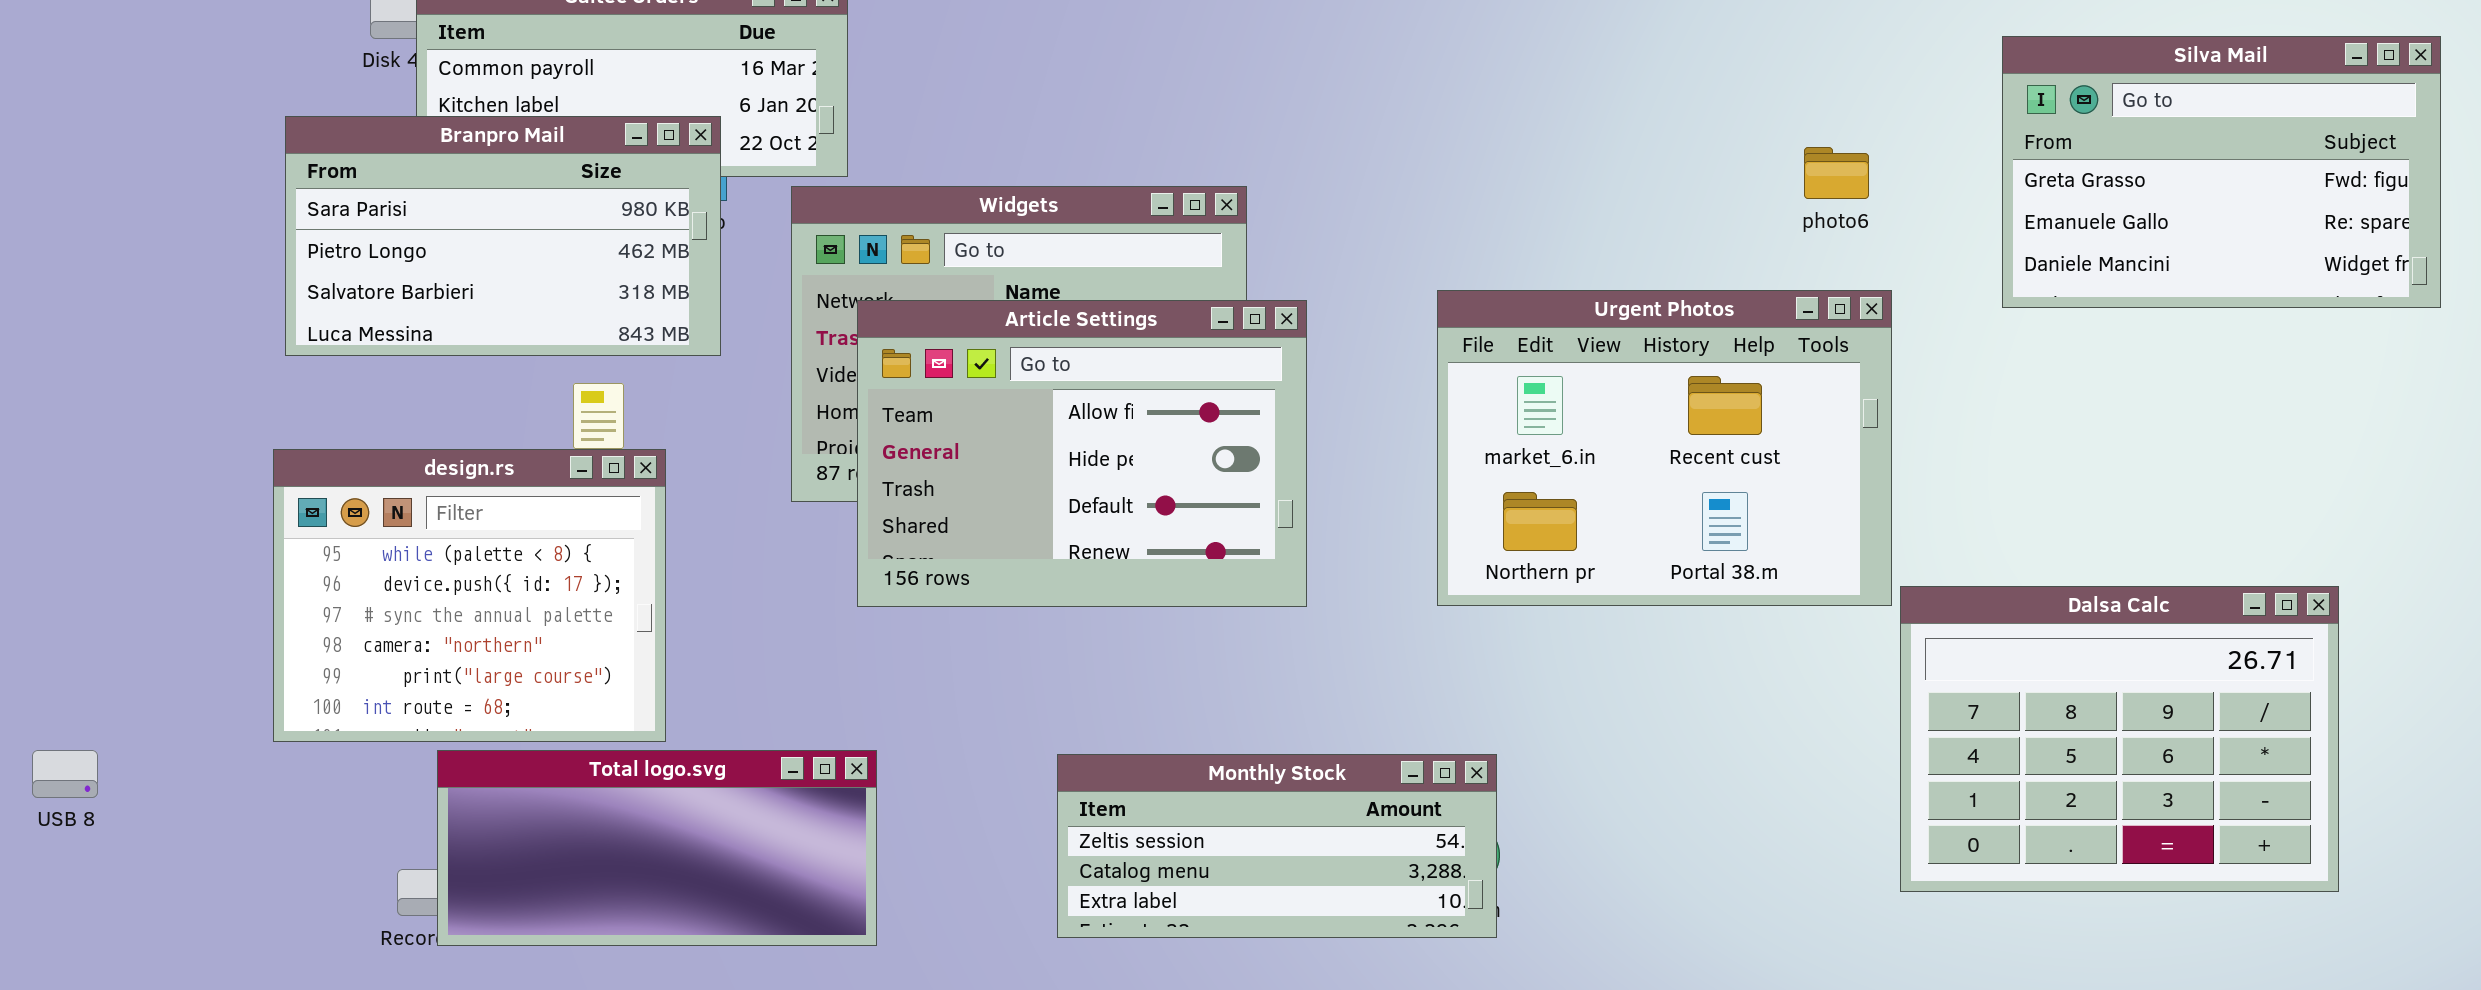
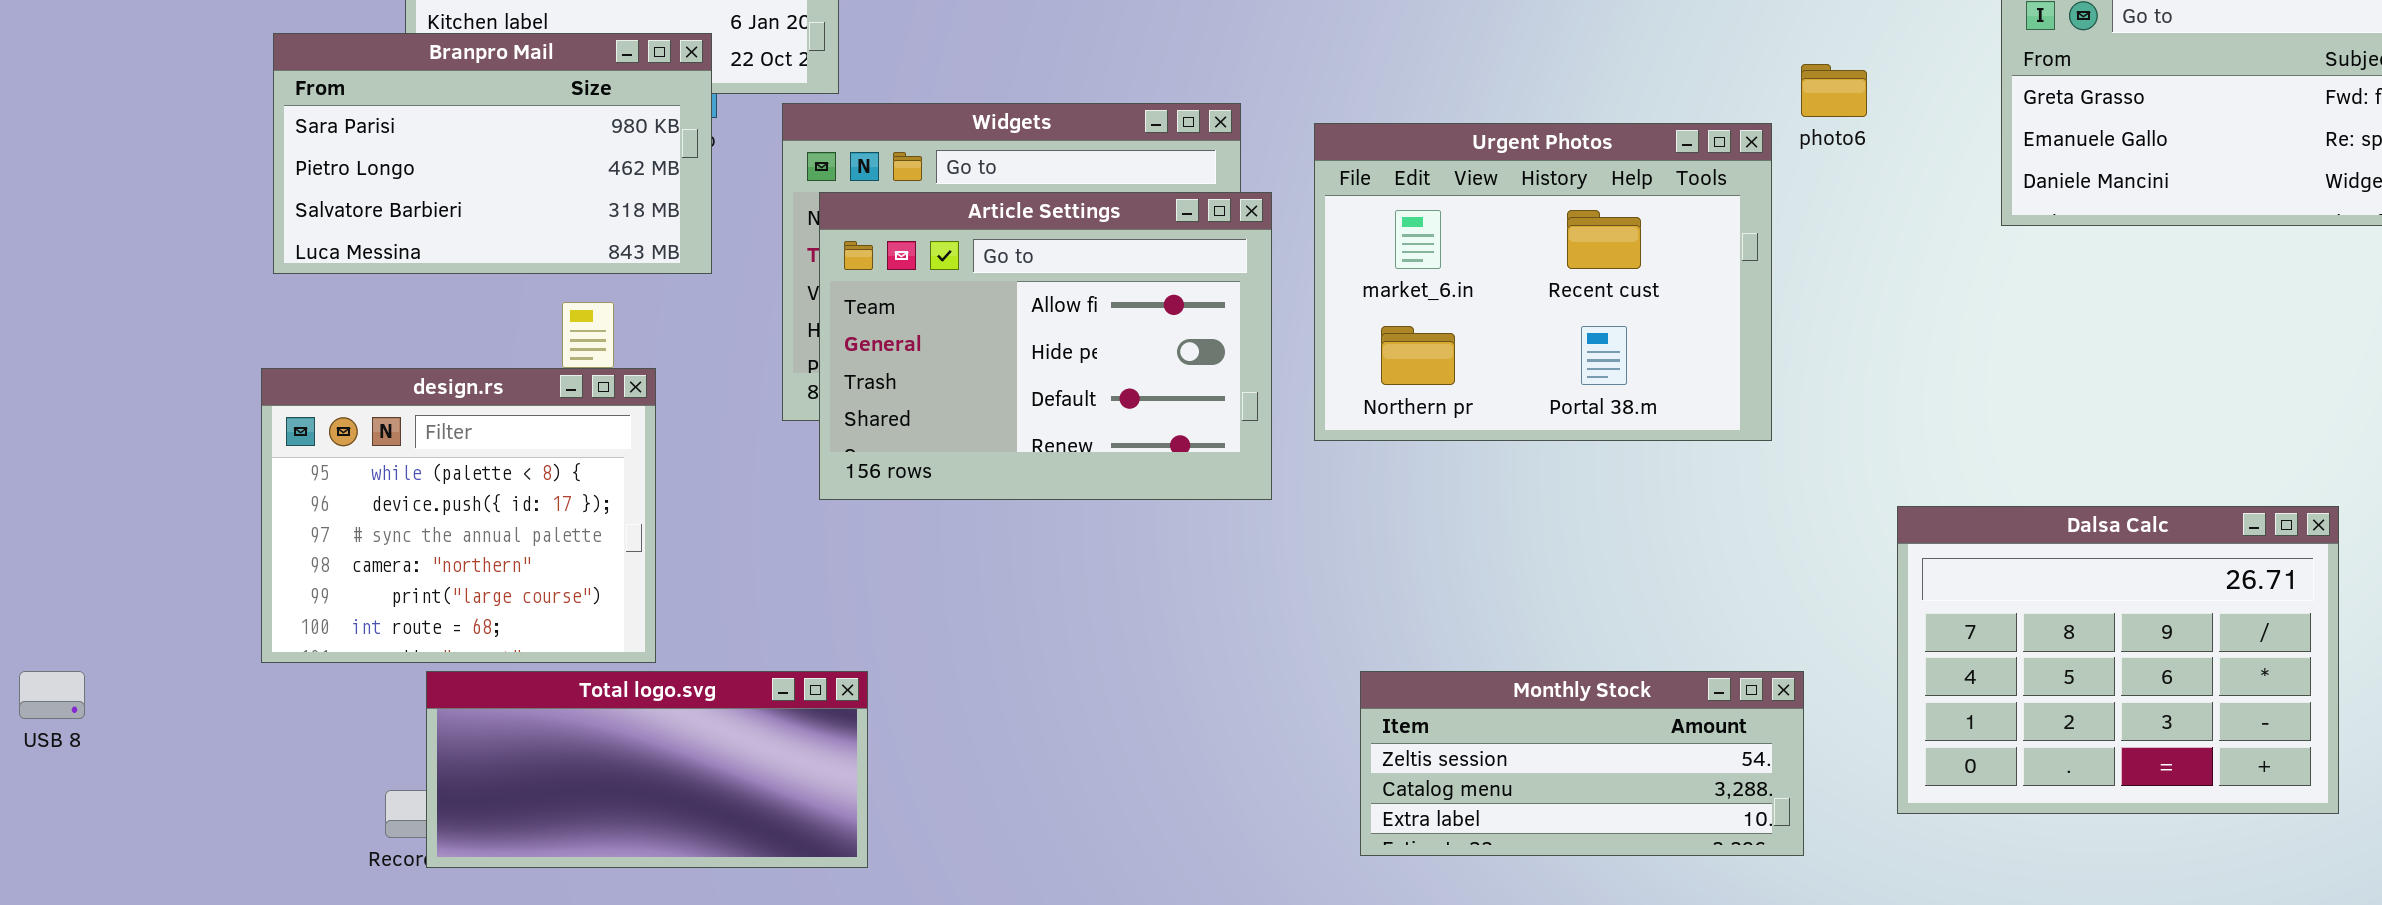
Urgent Photos: [1437,290,1892,606] -> [1314,123,1772,441], moved
Article Settings: [857,300,1307,607] -> [819,192,1272,500], moved
Monthly Stock: [1057,754,1497,938] -> [1360,671,1804,856], moved

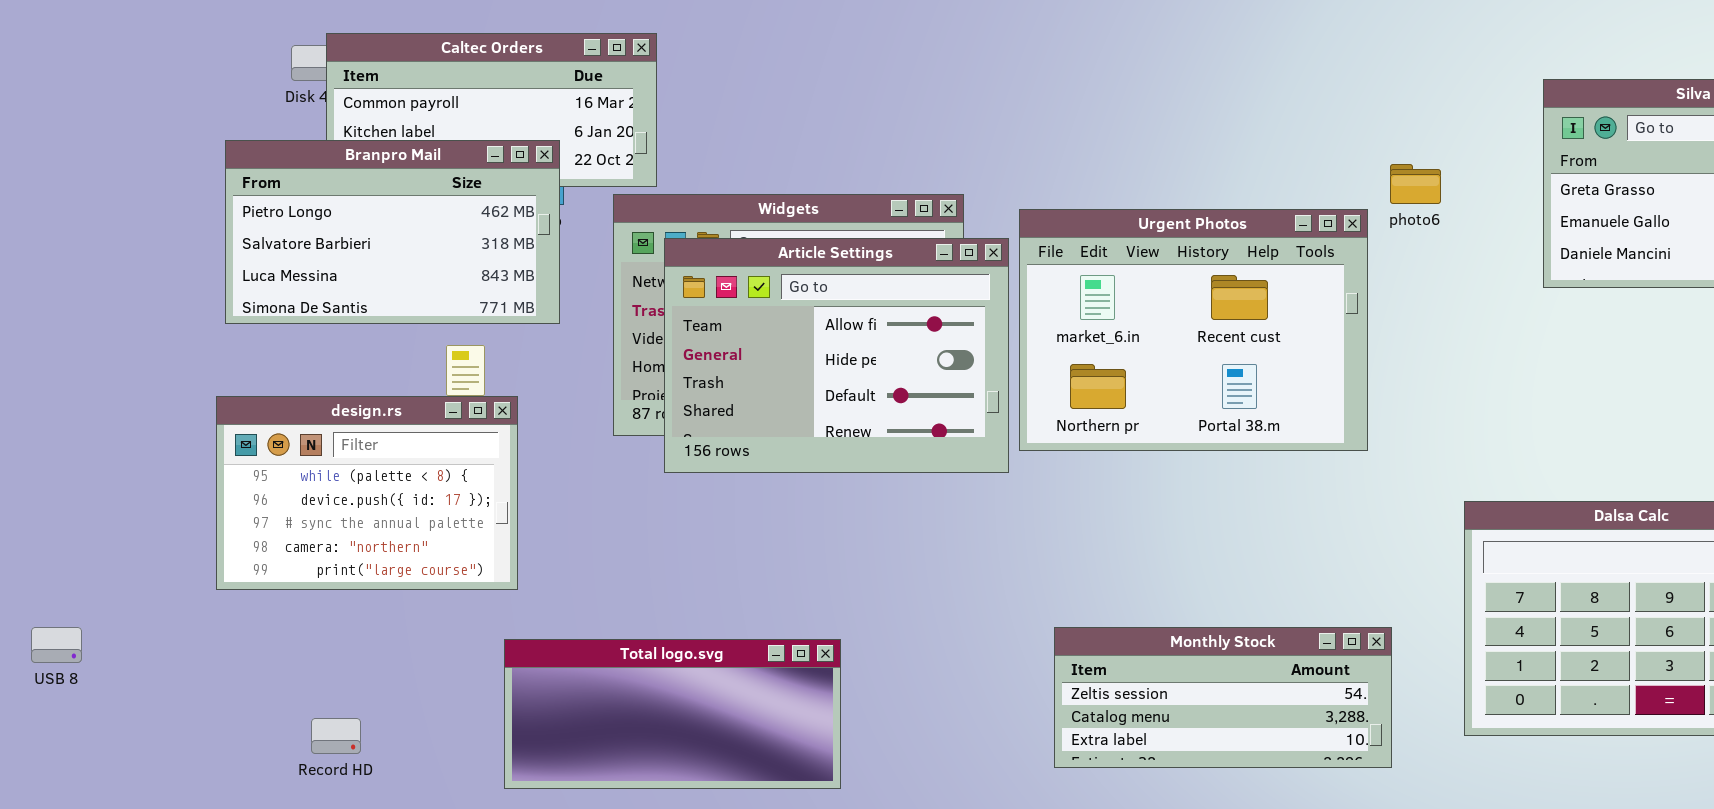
Branpro Mail: [273,33,712,274] -> [225,140,560,324], scrolled down 1 row
Article Settings: [819,192,1272,500] -> [664,238,1009,473], moved
design.rs: [261,368,656,663] -> [216,396,518,590], resized
Total logo.svg: [426,671,868,868] -> [504,639,841,789], moved

